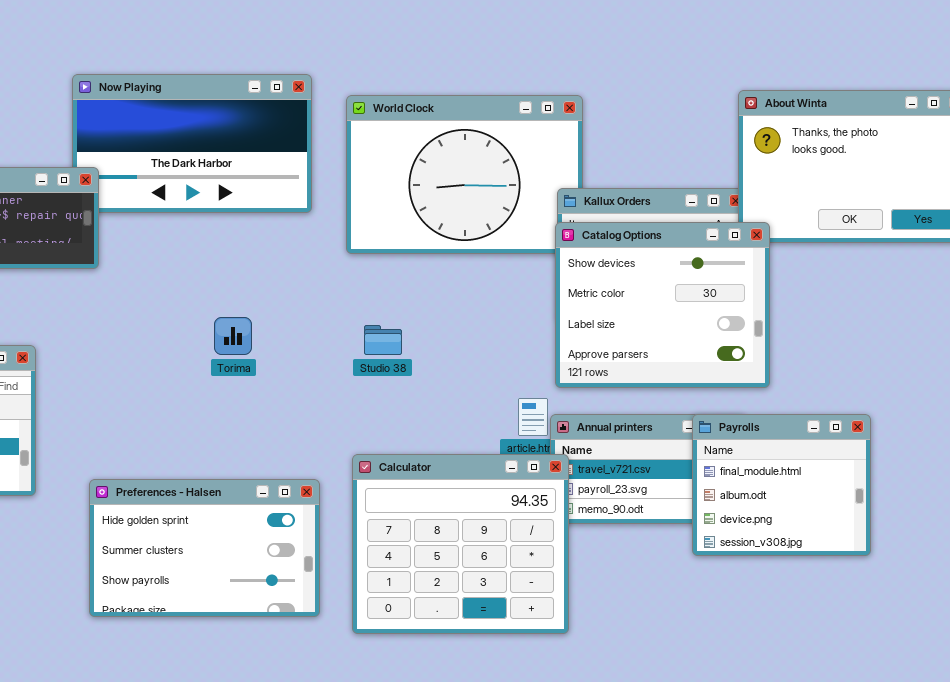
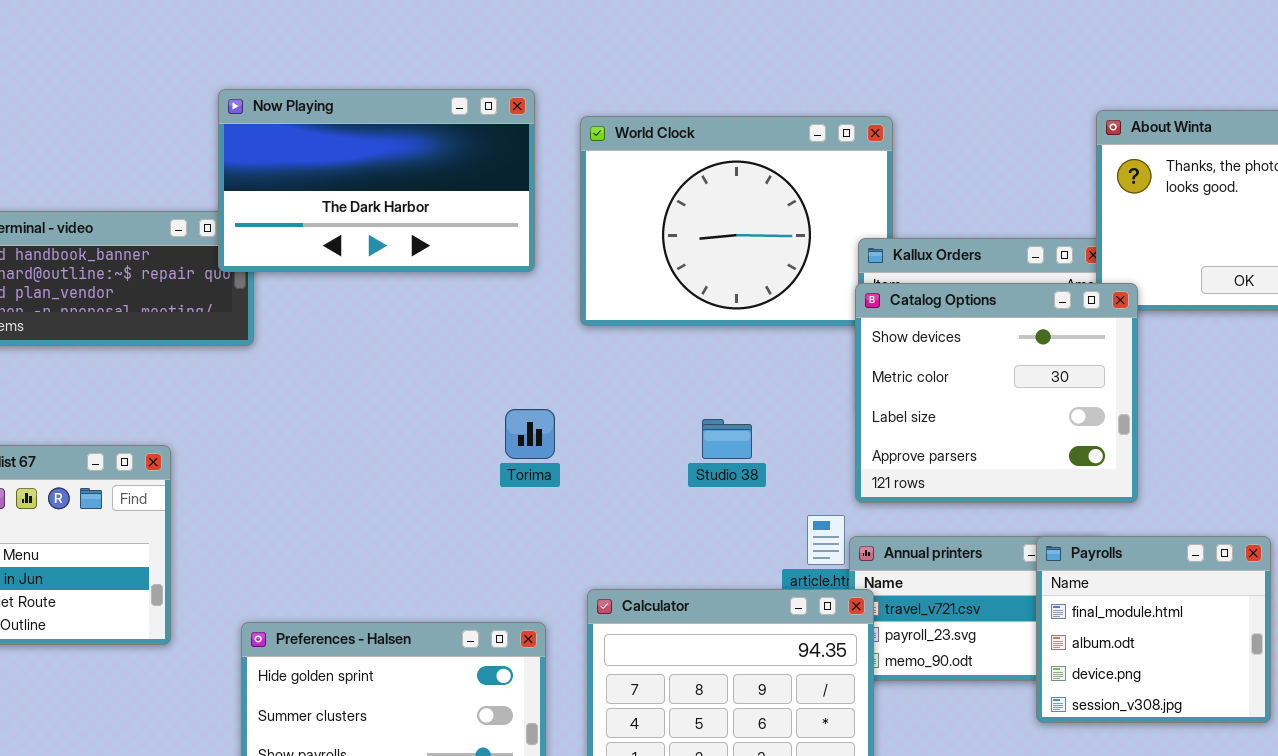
Now Playing: [72,74,312,213] -> [218,89,535,272], raised
Torima: [214,317,252,355] -> [505,409,555,459], moved
Studio 38: [364,325,402,355] -> [702,419,752,459], moved

